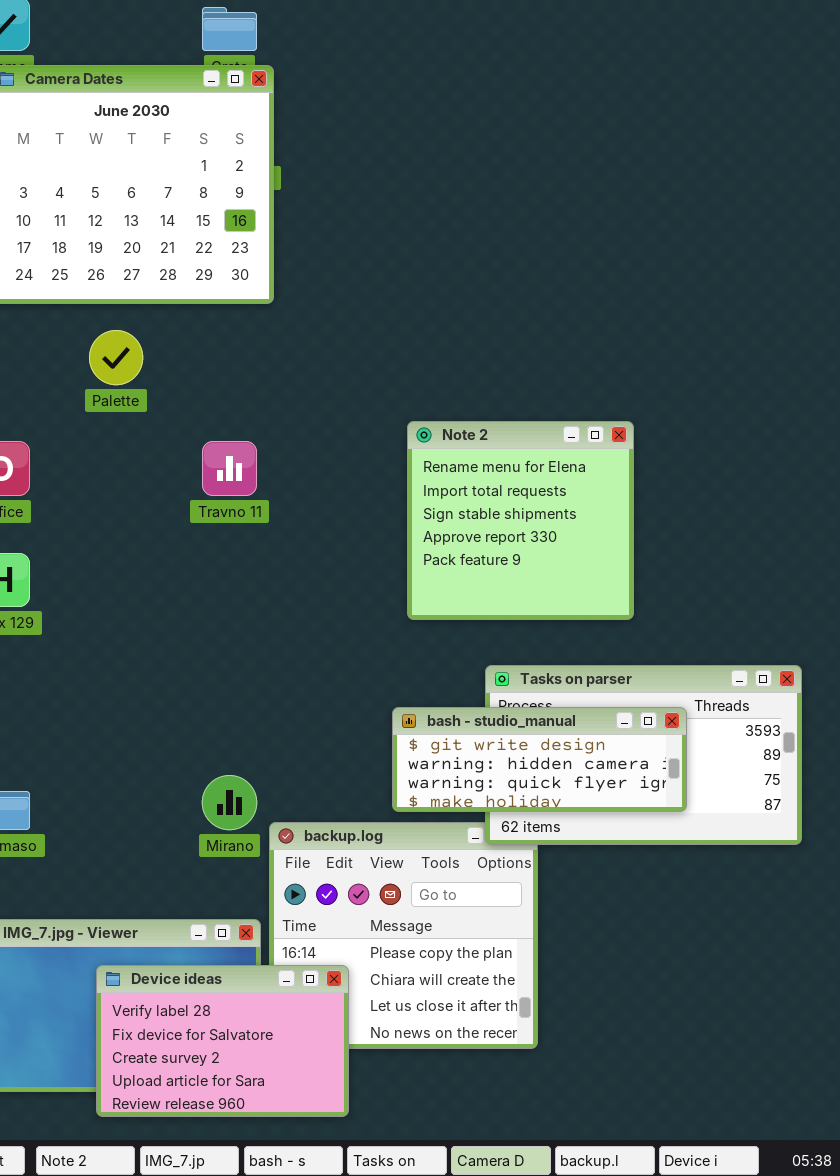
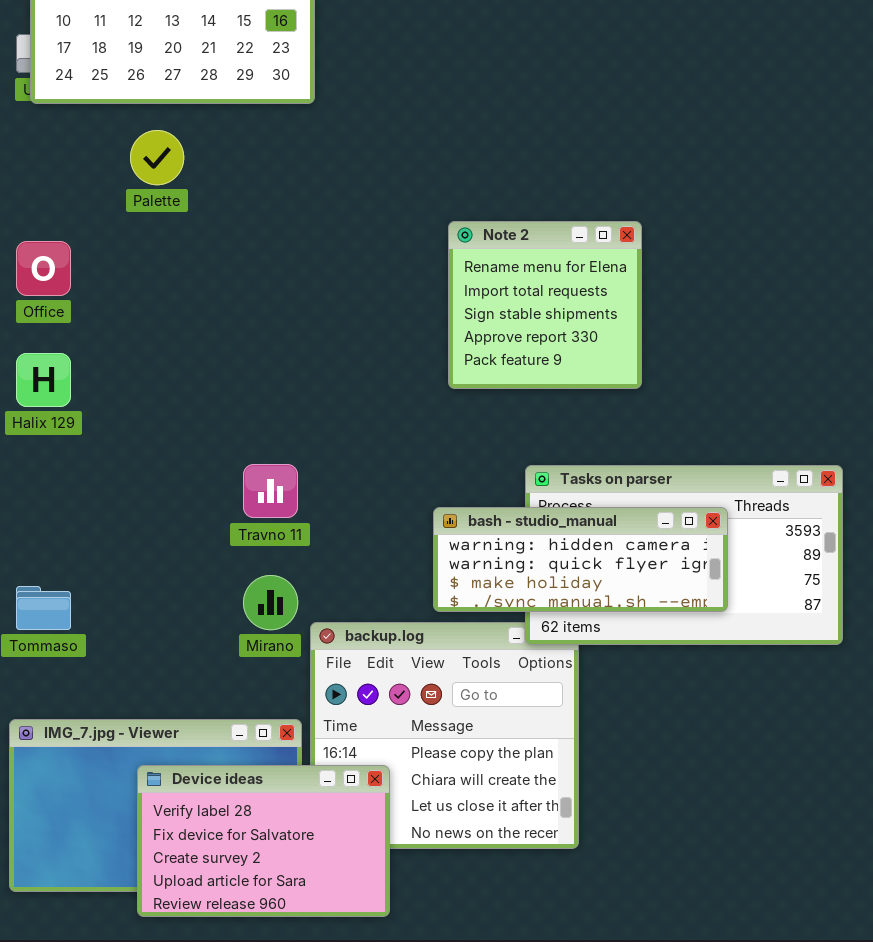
Note 2: [407,421,634,620] -> [448,221,642,389], resized
Travno 11: [202,441,257,496] -> [243,464,298,518], moved
bash - studio_manual: [392,707,687,812] -> [433,507,728,612], scrolled down 1 row

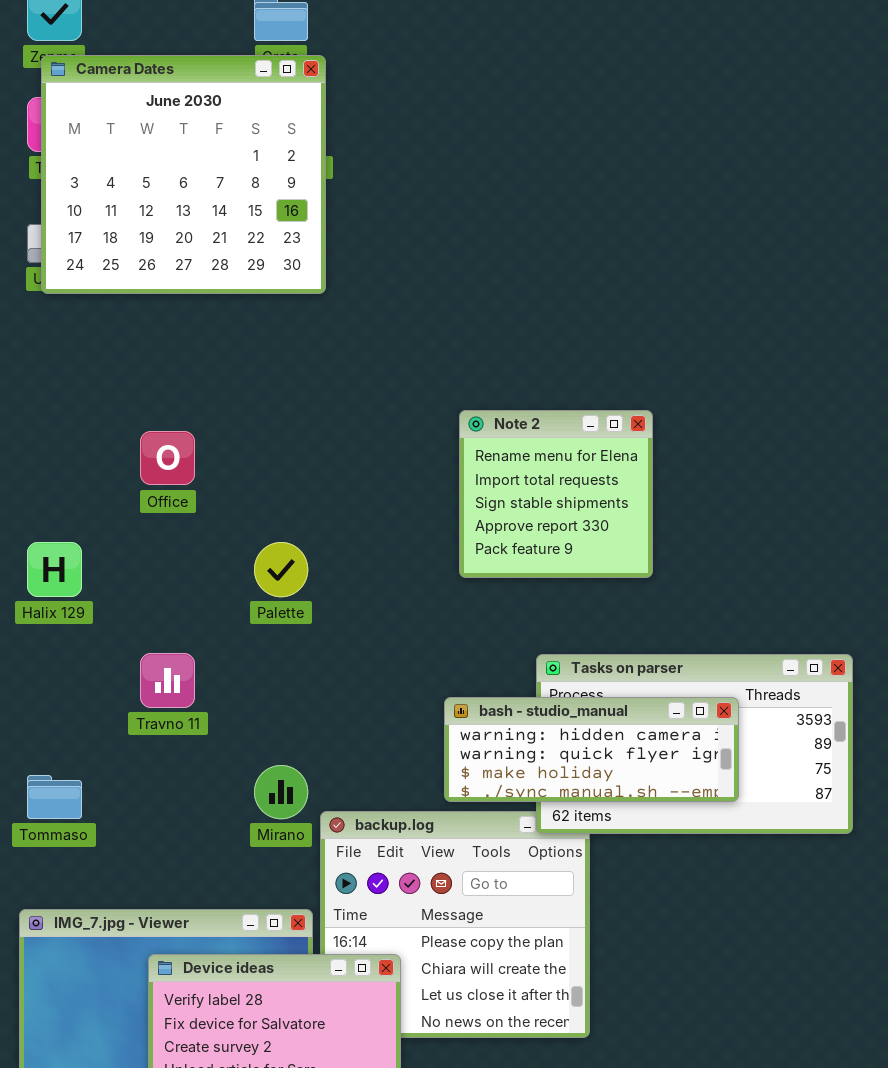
Palette: [130,130,184,185] -> [254,542,308,597], moved
Office: [16,241,71,296] -> [140,431,195,485], moved
Travno 11: [243,464,298,518] -> [140,653,195,708], moved

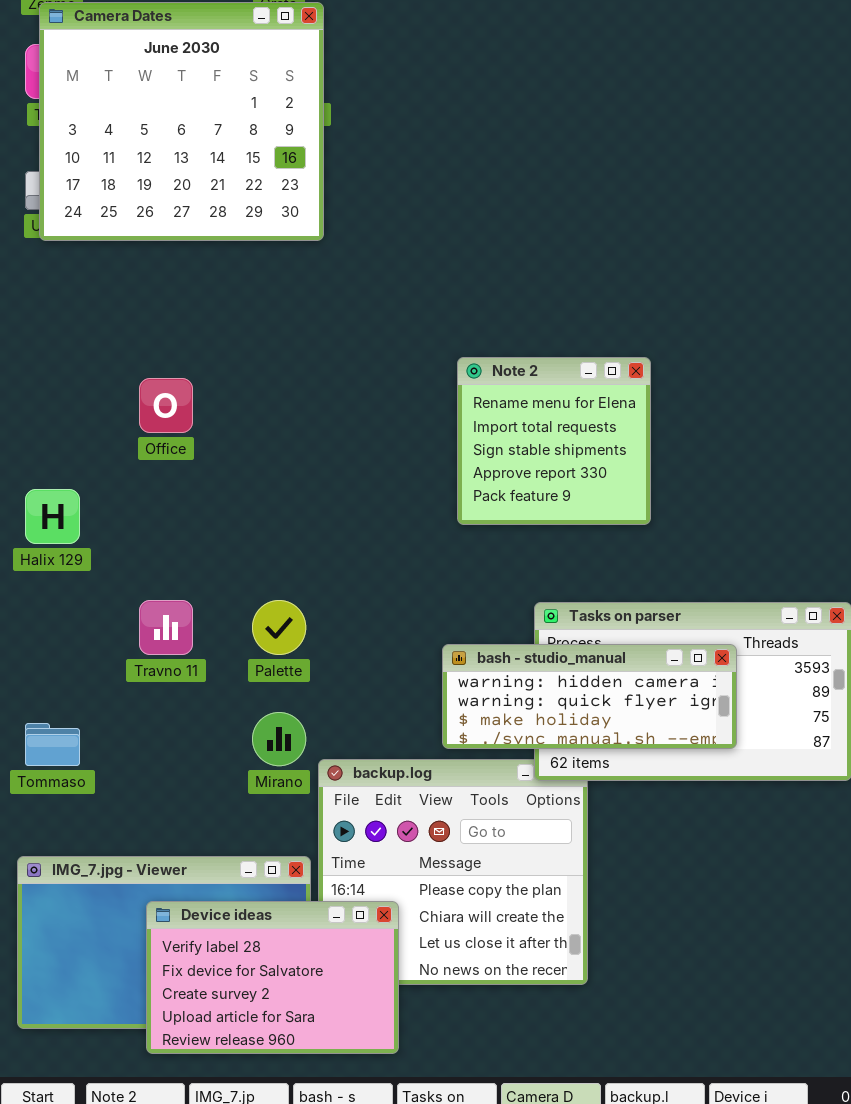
Palette: [254,542,308,597] -> [252,600,306,655], moved

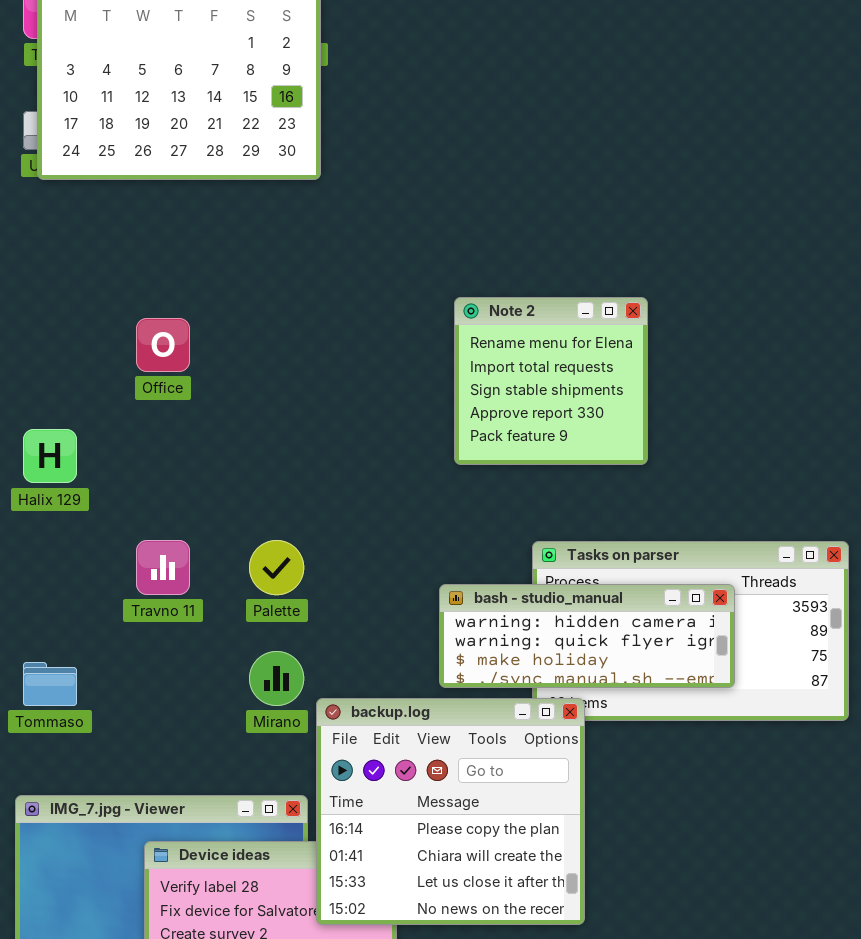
backup.log: [318,759,588,985] -> [316,698,585,925], raised

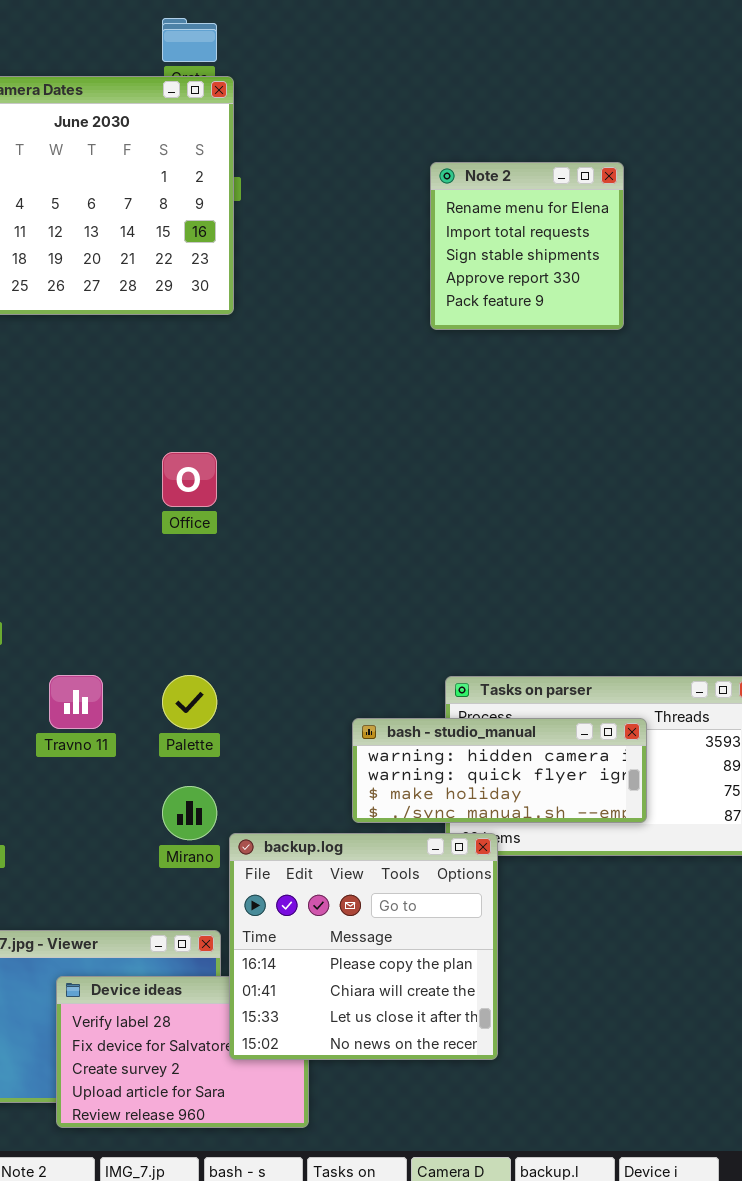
Note 2: [454,297,648,465] -> [430,162,624,330], moved
Office: [136,318,190,372] -> [162,452,217,507], moved

